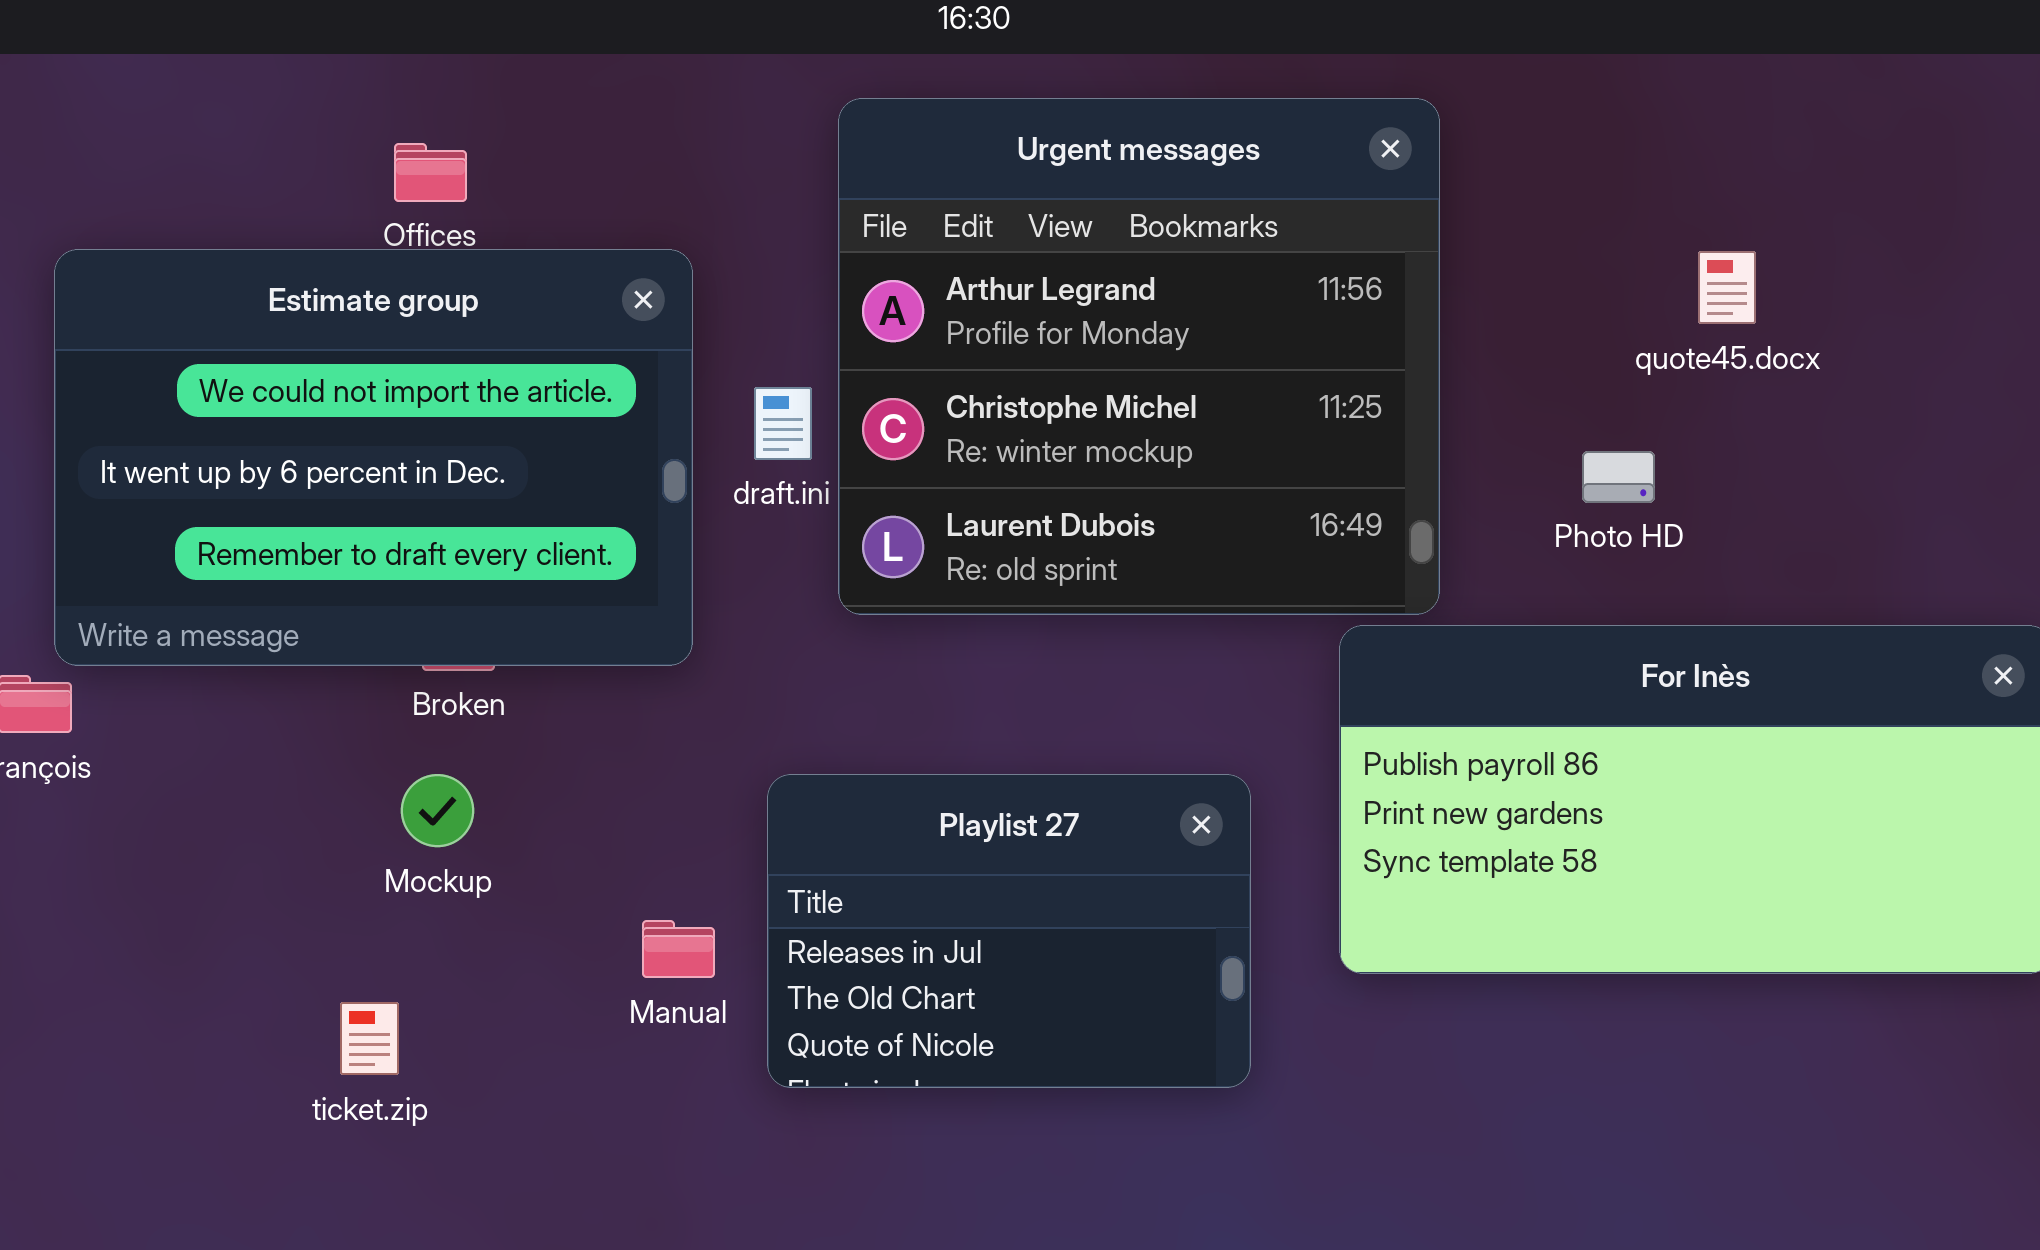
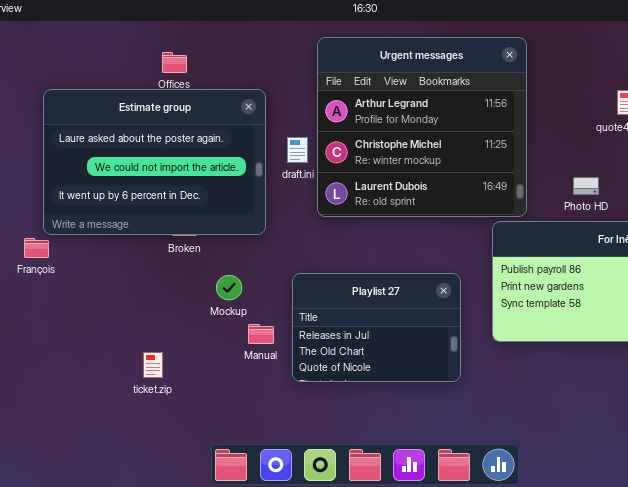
Estimate group: [54,249,693,666] -> [43,89,266,235], scrolled up 1 row
Photo HD: [1582,451,1655,503] -> [573,177,599,195], moved
Mockup: [401,774,474,847] -> [216,275,242,300], moved

